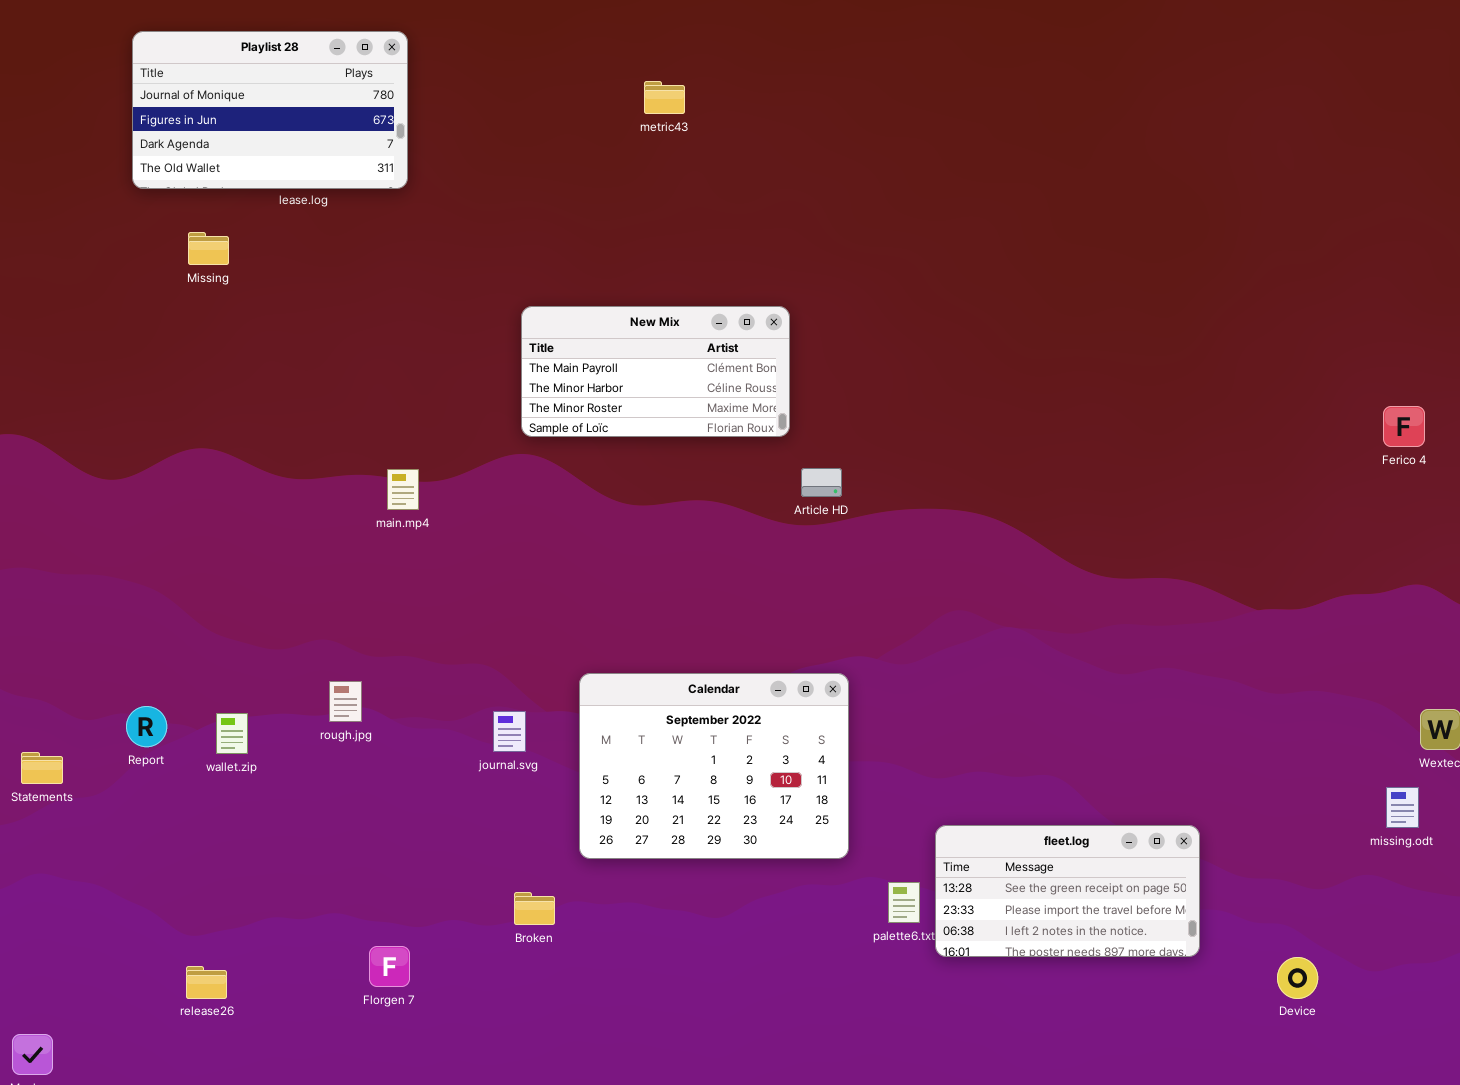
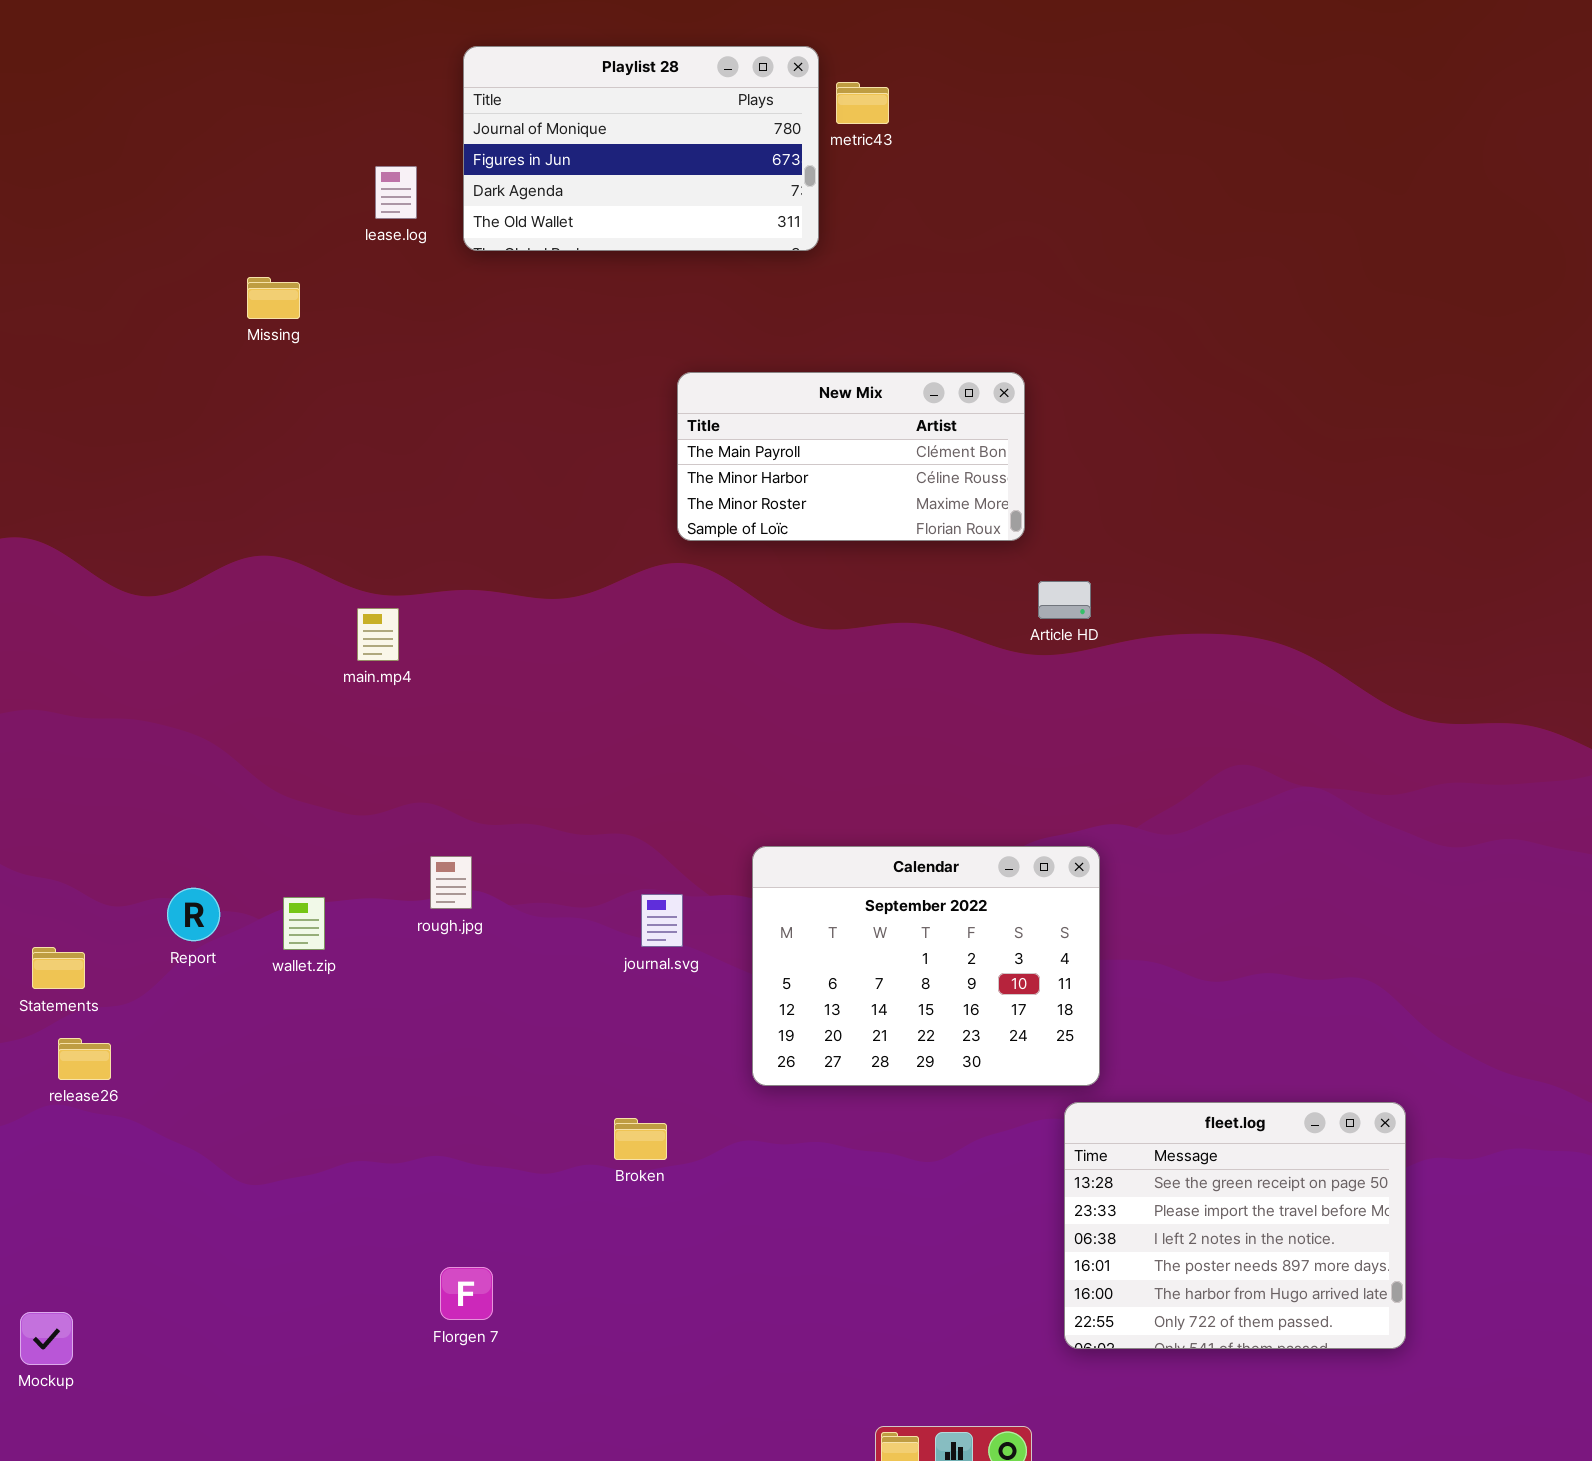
Playlist 28: [132,31,408,189] -> [463,46,819,251], moved
main.mp4: [387,469,419,510] -> [357,608,399,661], moved
fleet.log: [935,825,1200,957] -> [1064,1102,1406,1349], moved, resized
Broken: [514,892,555,925] -> [614,1118,667,1160], moved
Florgen 7: [369,946,410,987] -> [440,1267,493,1320], moved
release26: [186,966,227,999] -> [58,1038,111,1080], moved

